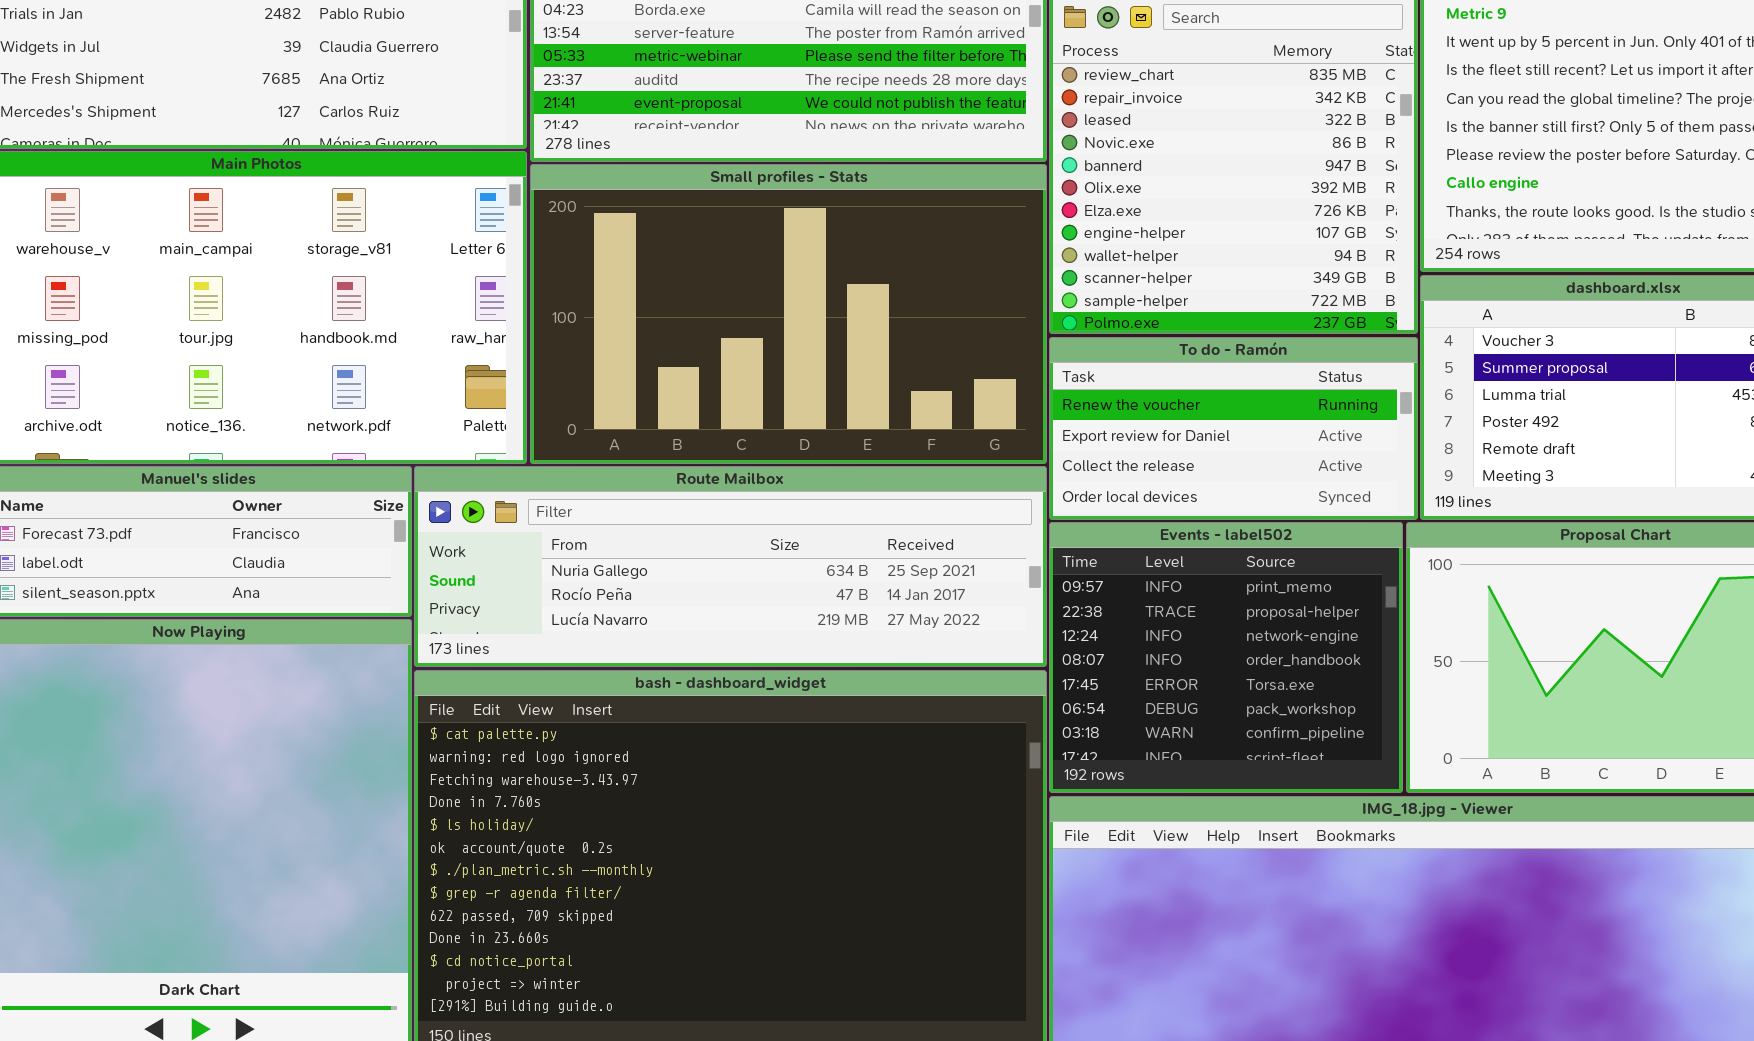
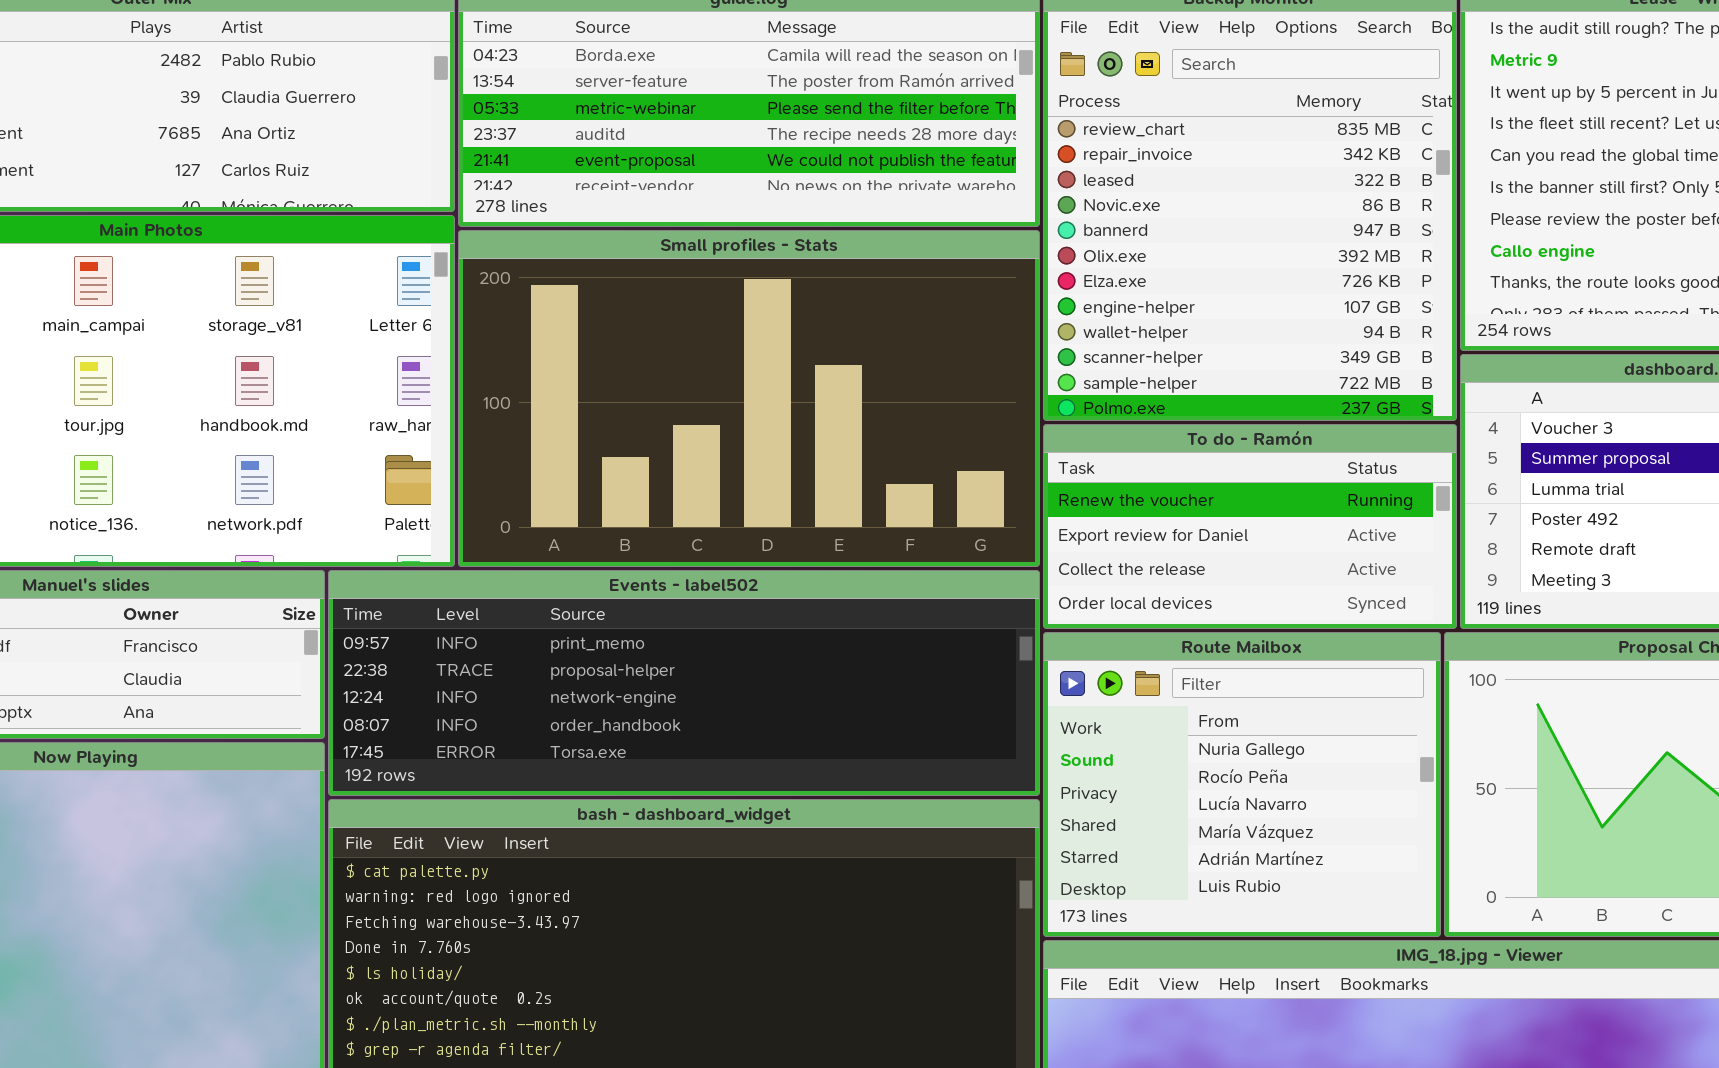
Route Mailbox: [414,466,1047,667] -> [1043,632,1441,937], moved, resized
Events - label502: [1049,522,1403,793] -> [328,570,1040,796], moved, resized

